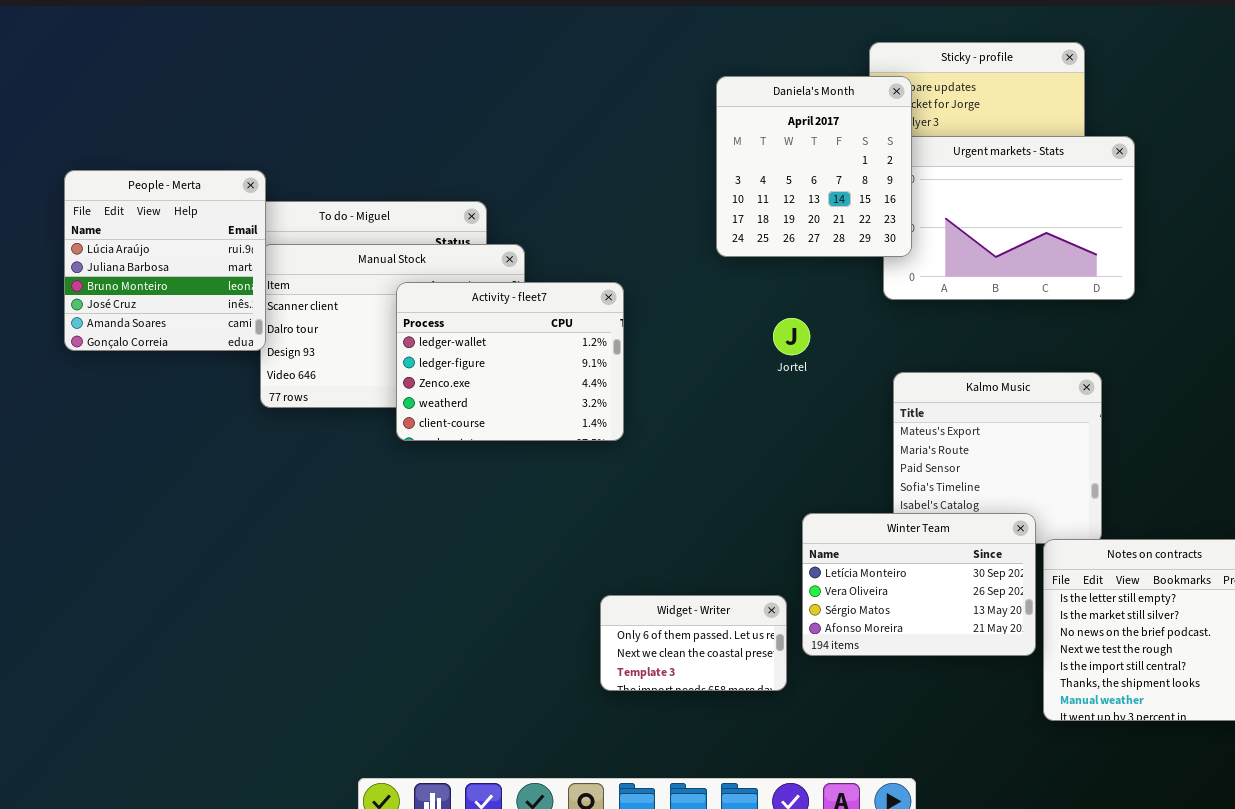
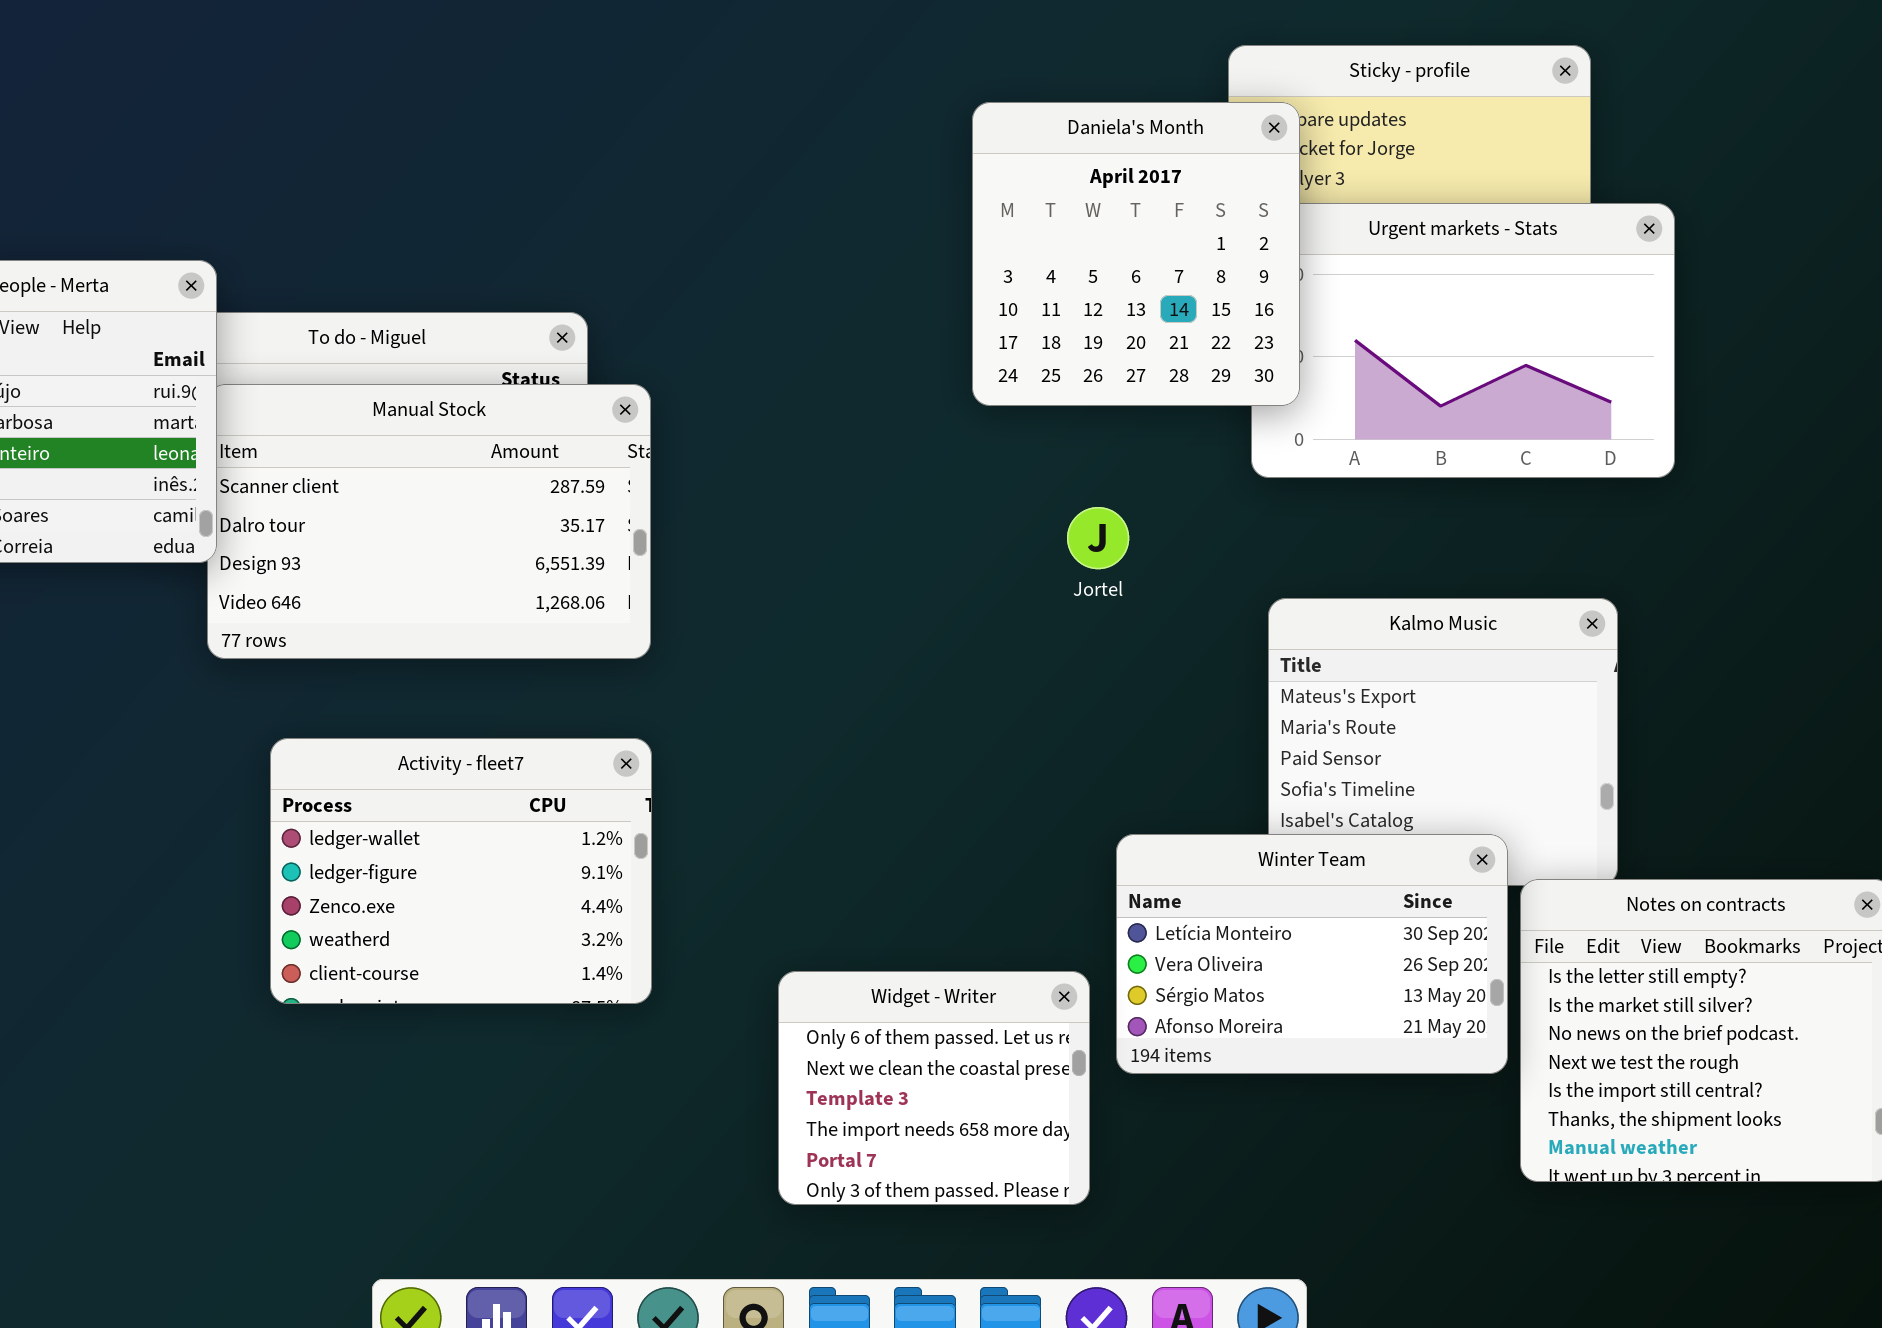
Activity - fleet7: [396,282,624,441] -> [270,738,652,1004], moved
Widget - Writer: [600,595,787,691] -> [778,971,1090,1205], resized

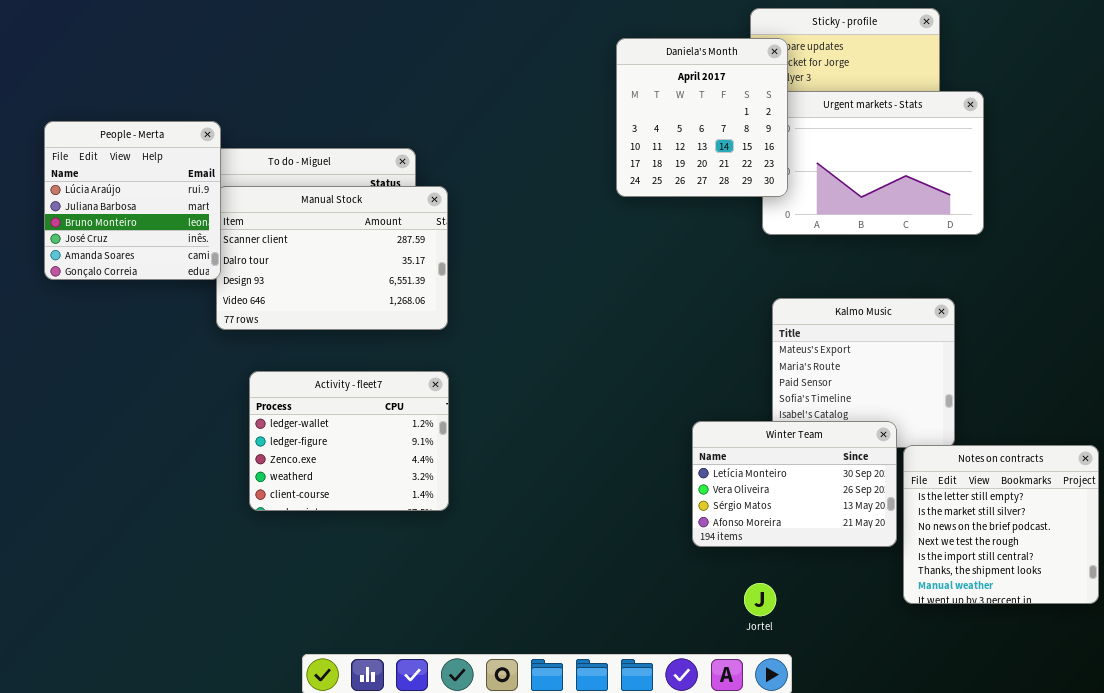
Jortel: [1067,507,1129,569] -> [744,583,776,616], moved
Widget - Writer: [778,971,1090,1205] -> none, closed

